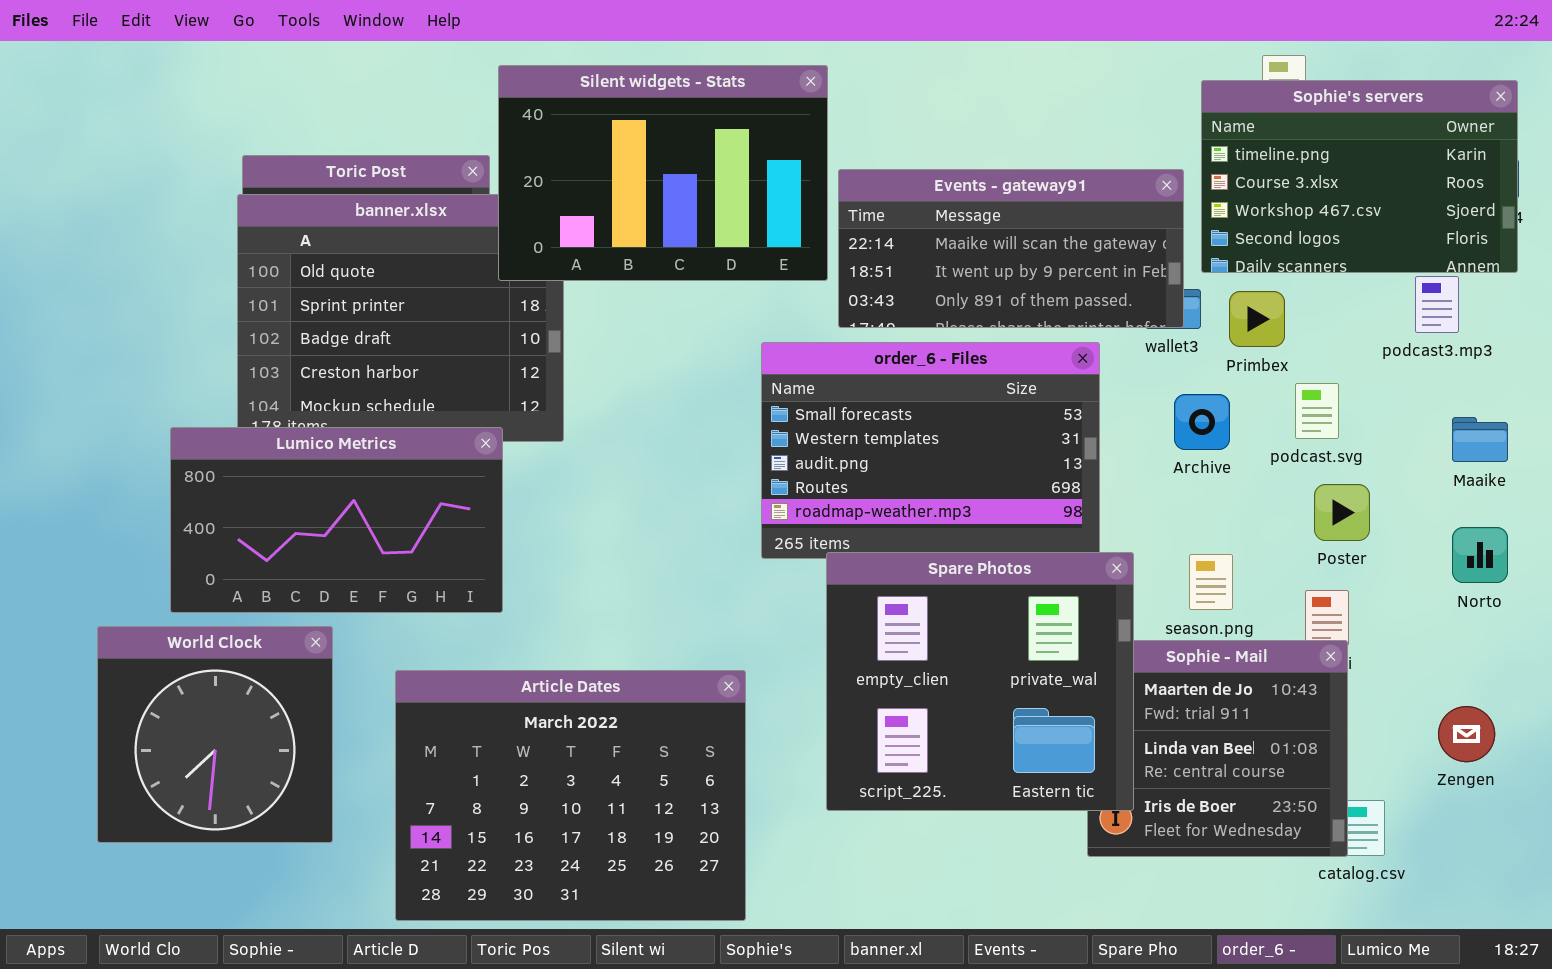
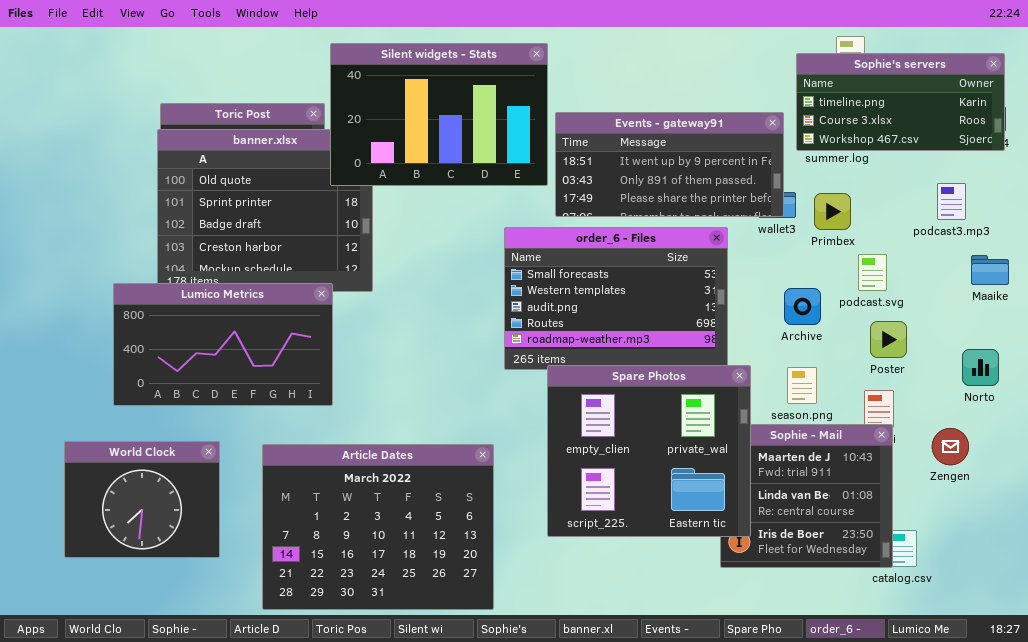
Sophie's servers: [1201,80,1518,273] -> [796,53,1005,151], resized
Events - gateway91: [838,169,1184,328] -> [555,112,784,217], scrolled down 1 row
Archive: [1174,394,1230,450] -> [784,288,821,325], moved
Maaike: [1452,417,1508,462] -> [971,255,1009,285], moved
World Clock: [97,626,333,843] -> [64,441,220,558], resized
Zengen: [1438,706,1495,762] -> [932,428,969,465], moved

